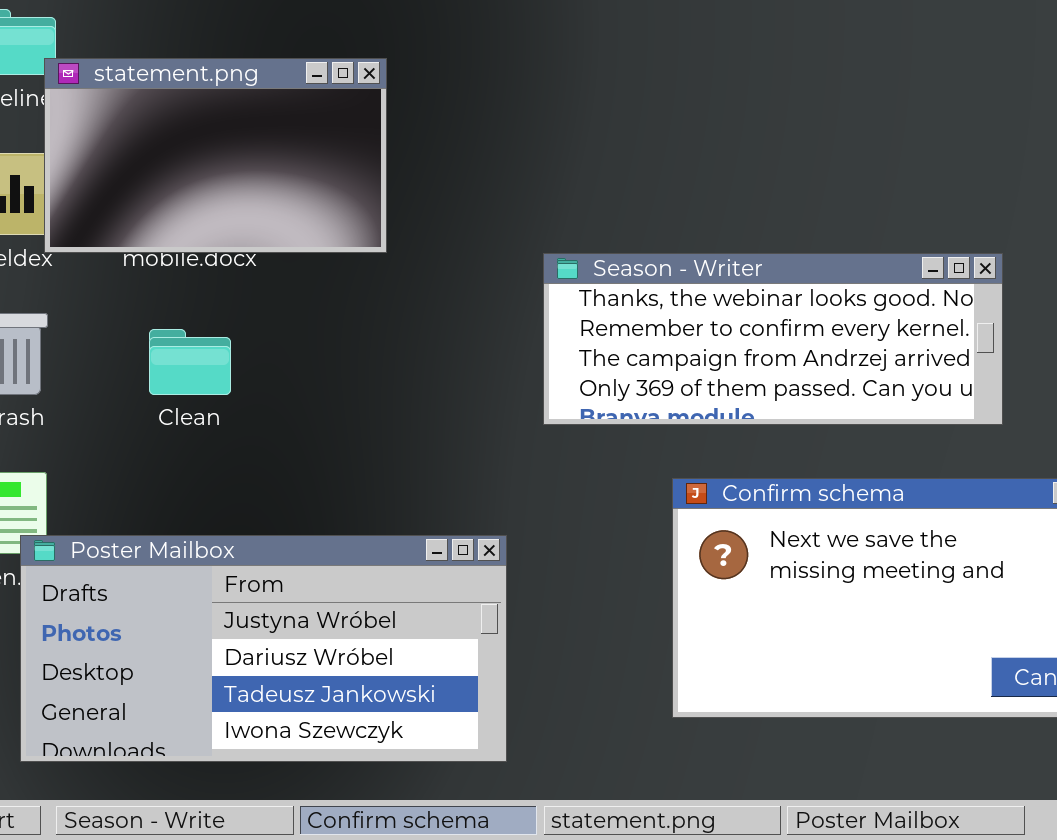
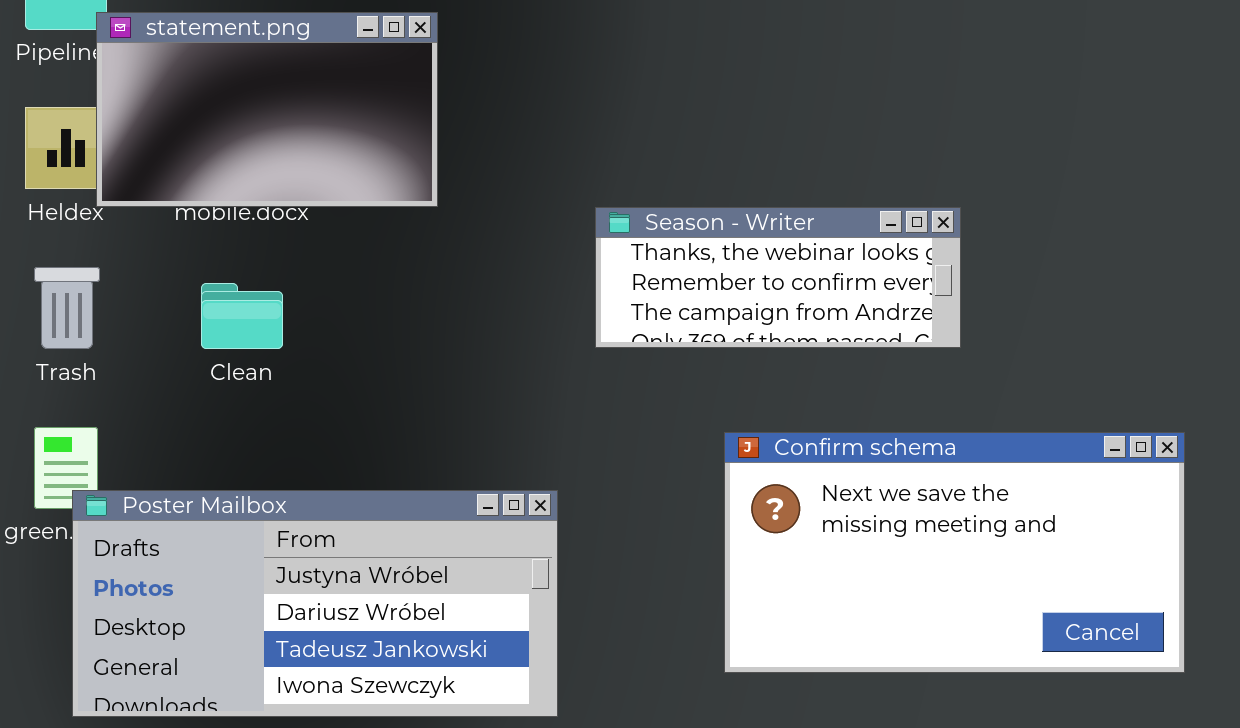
Season - Writer: [543,253,1003,425] -> [595,207,961,348], resized

